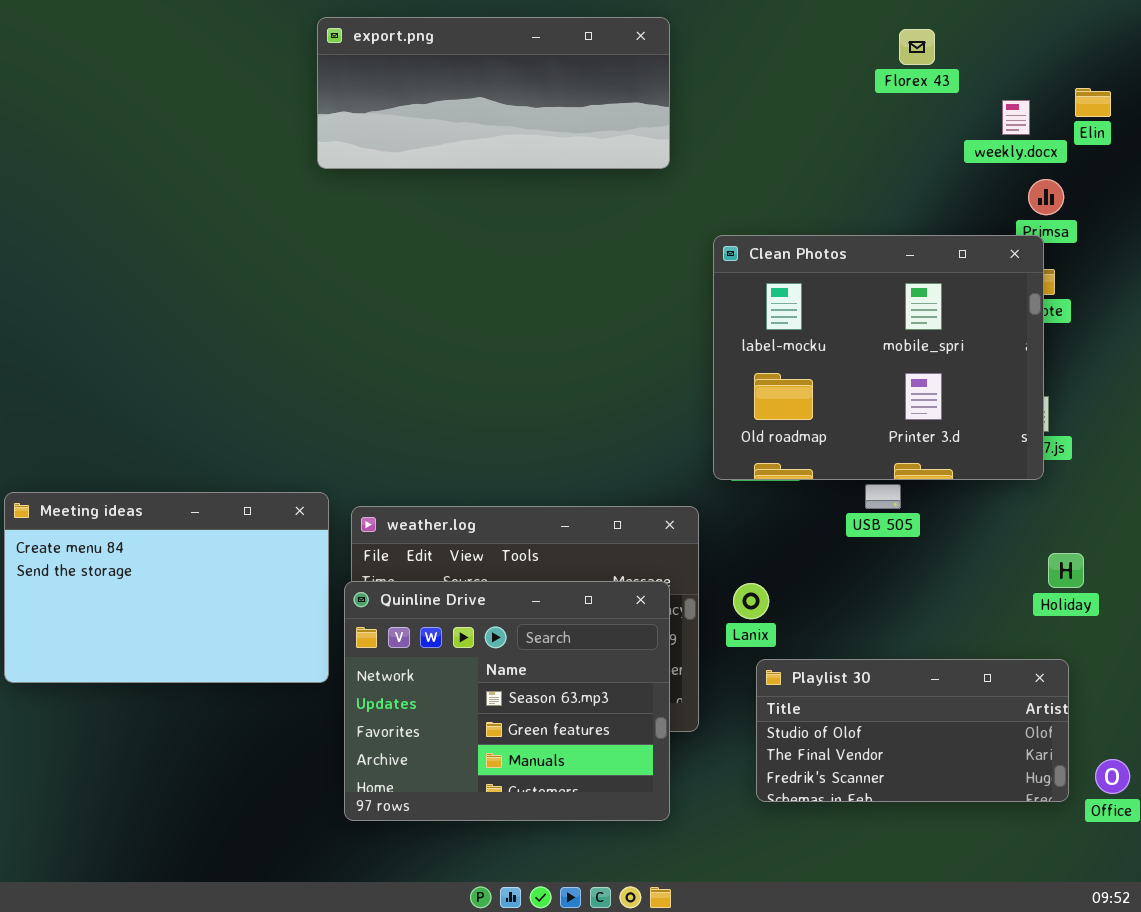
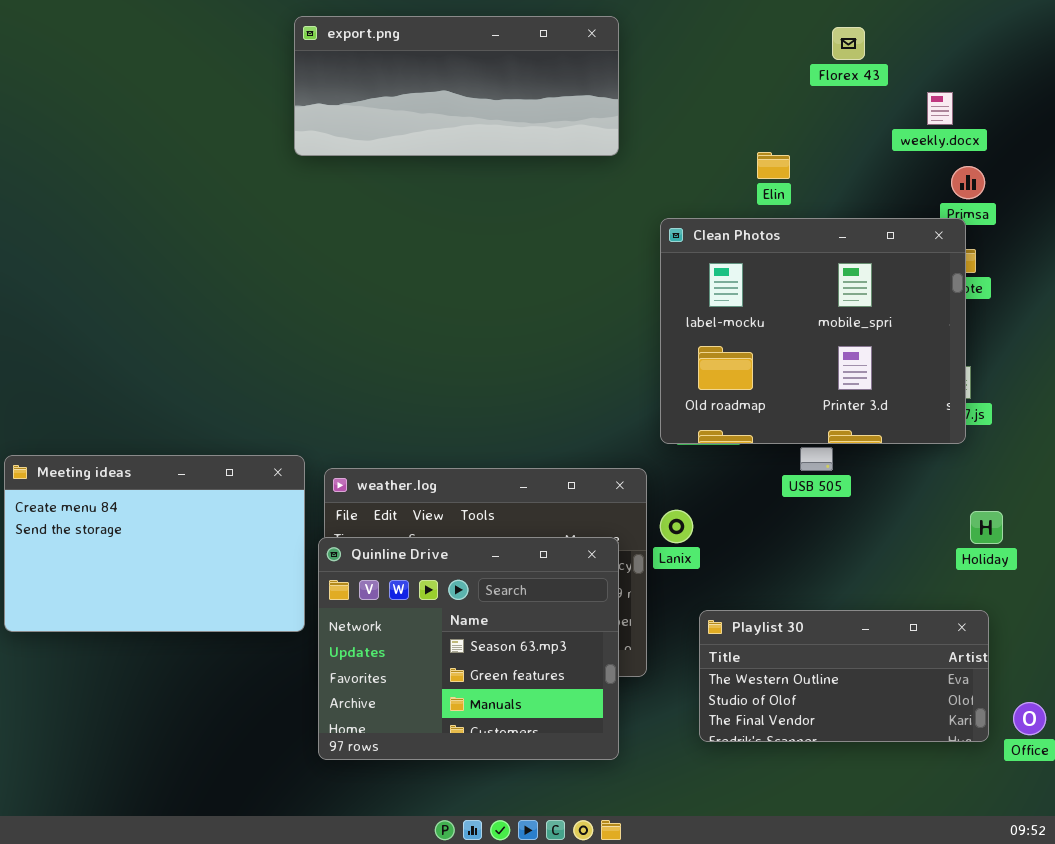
Elin: [1075,88,1111,117] -> [757,152,790,179], moved
Lanix: [733,583,769,619] -> [660,510,693,543], moved
Playlist 30: [756,659,1069,802] -> [699,610,989,742], scrolled up 1 row

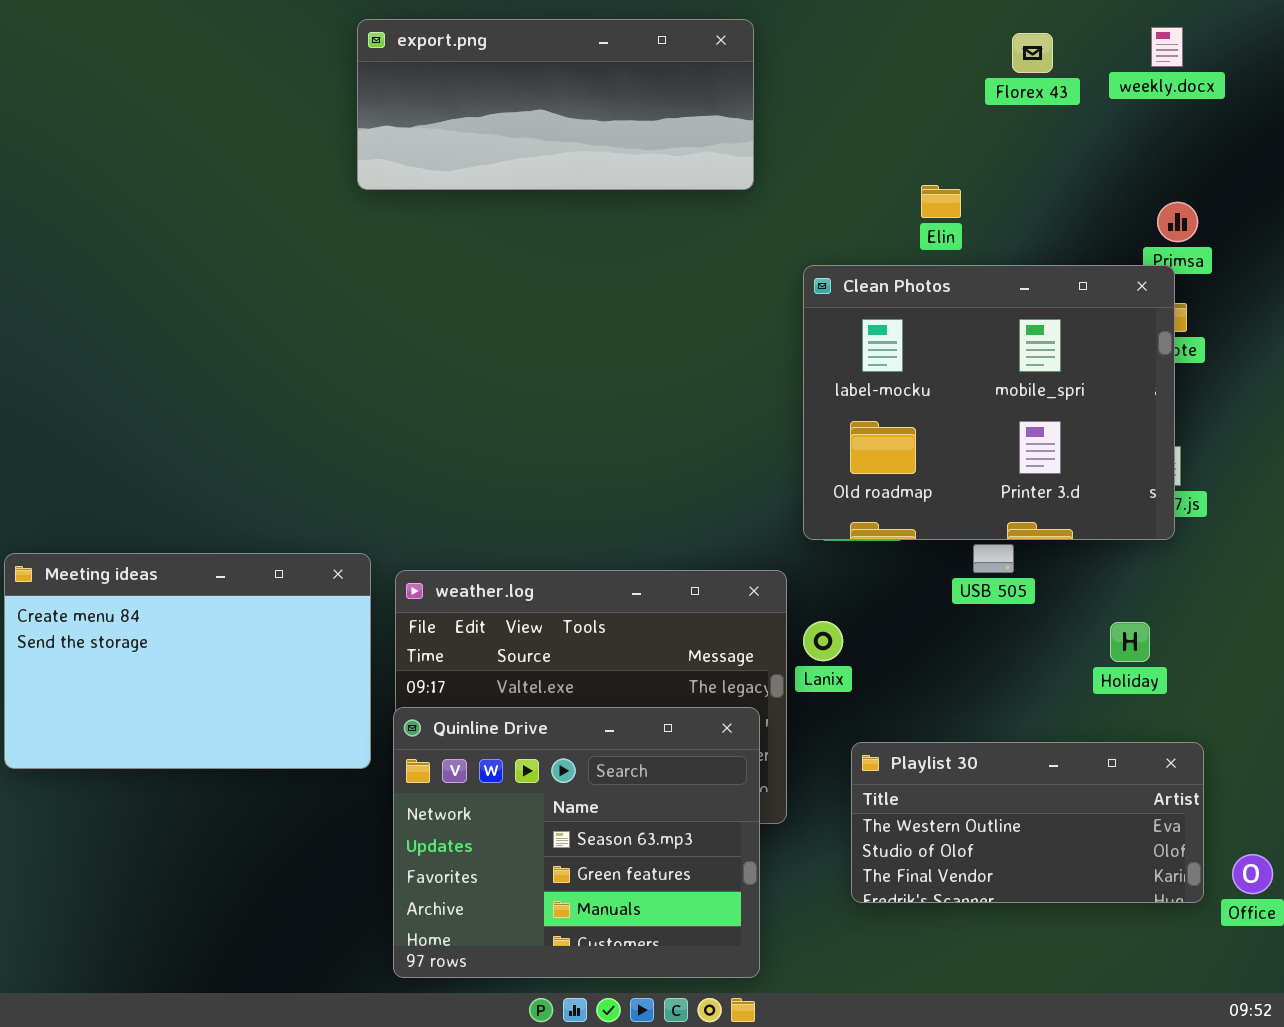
weekly.docx: [927,92,953,125] -> [1151,27,1183,67], moved
Holiday: [970,511,1003,544] -> [1110,622,1150,662], moved
Quinline Drive: [318,537,619,760] -> [393,707,760,978], moved

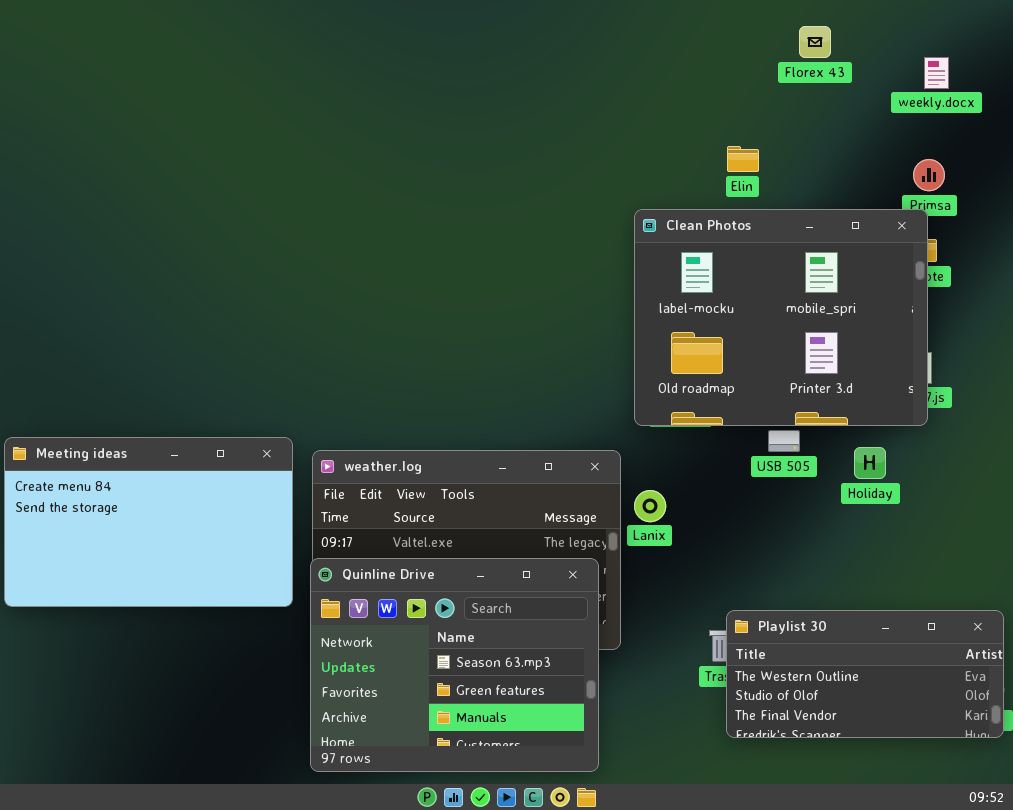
export.png: [357,19,754,190] -> none, closed
weekly.docx: [1151,27,1183,67] -> [924,57,949,89], moved
Holiday: [1110,622,1150,662] -> [854,447,886,479], moved
Playlist 30: [851,742,1204,903] -> [726,610,1004,738], moved

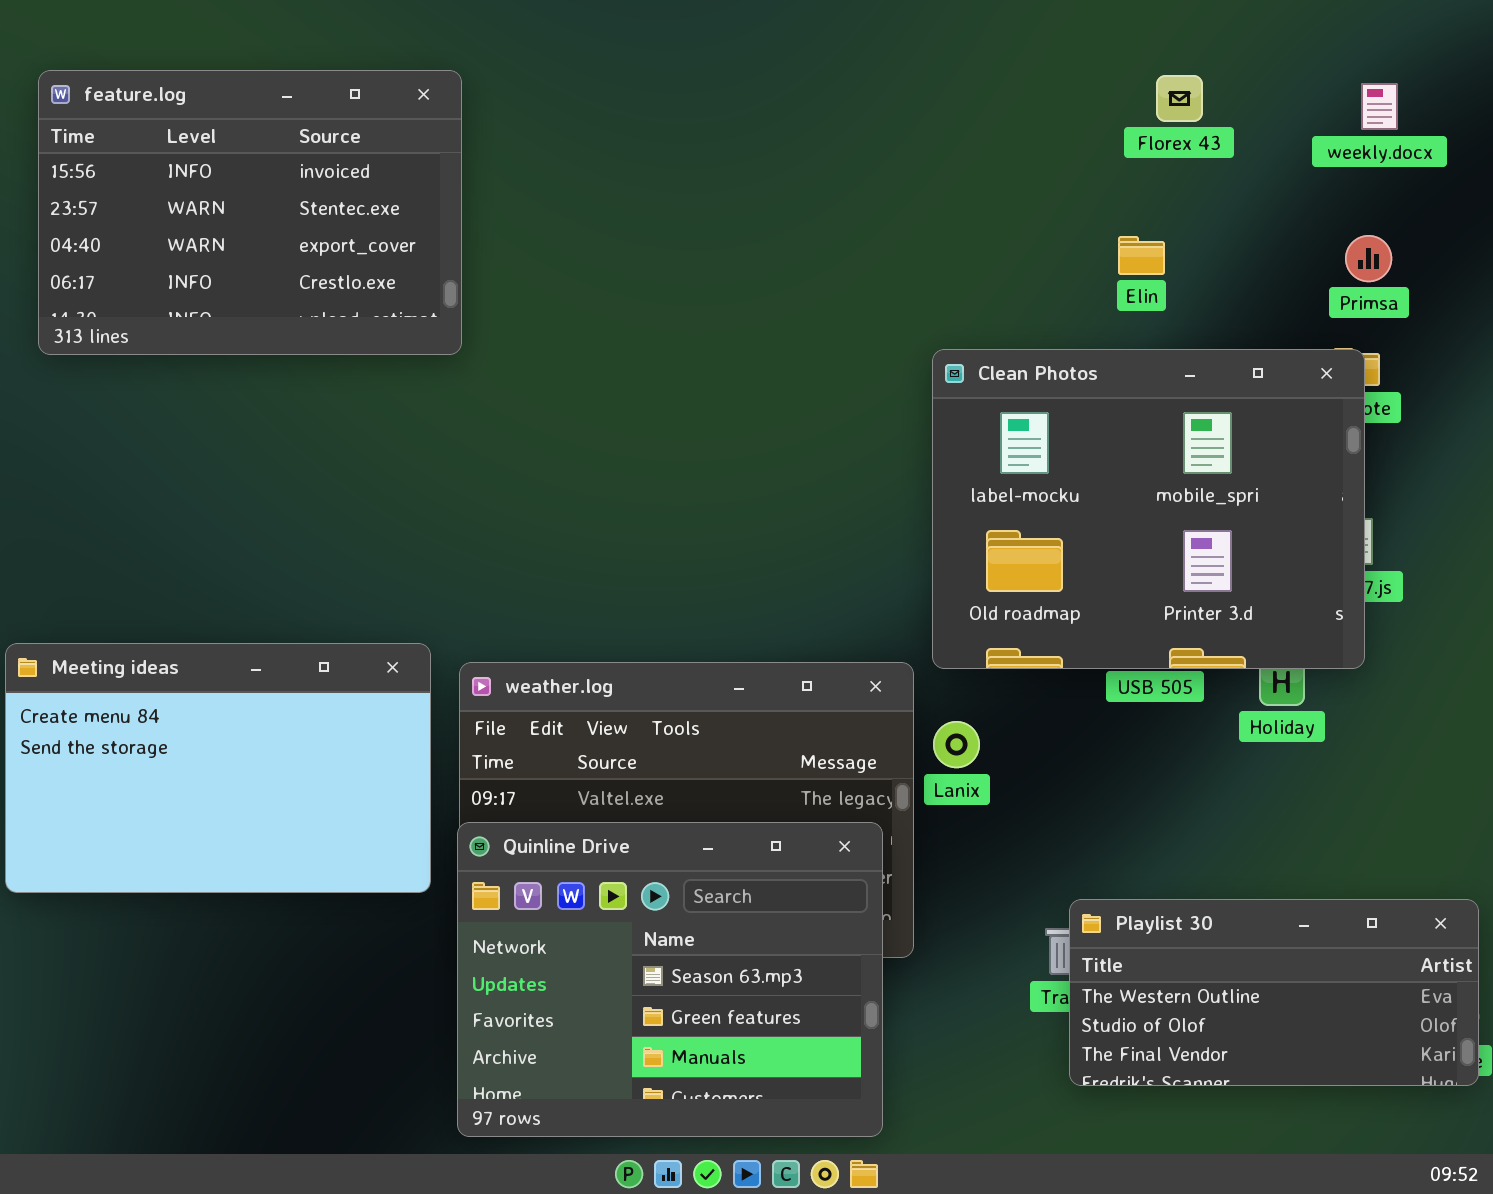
Florex 43: [799,26,831,58] -> [1156,75,1203,122], moved
feature.log: none -> [38,70,462,355], opened
Elin: [727,146,759,172] -> [1118,236,1165,275], moved
Clean Photos: [634,209,928,426] -> [932,349,1365,669], moved

